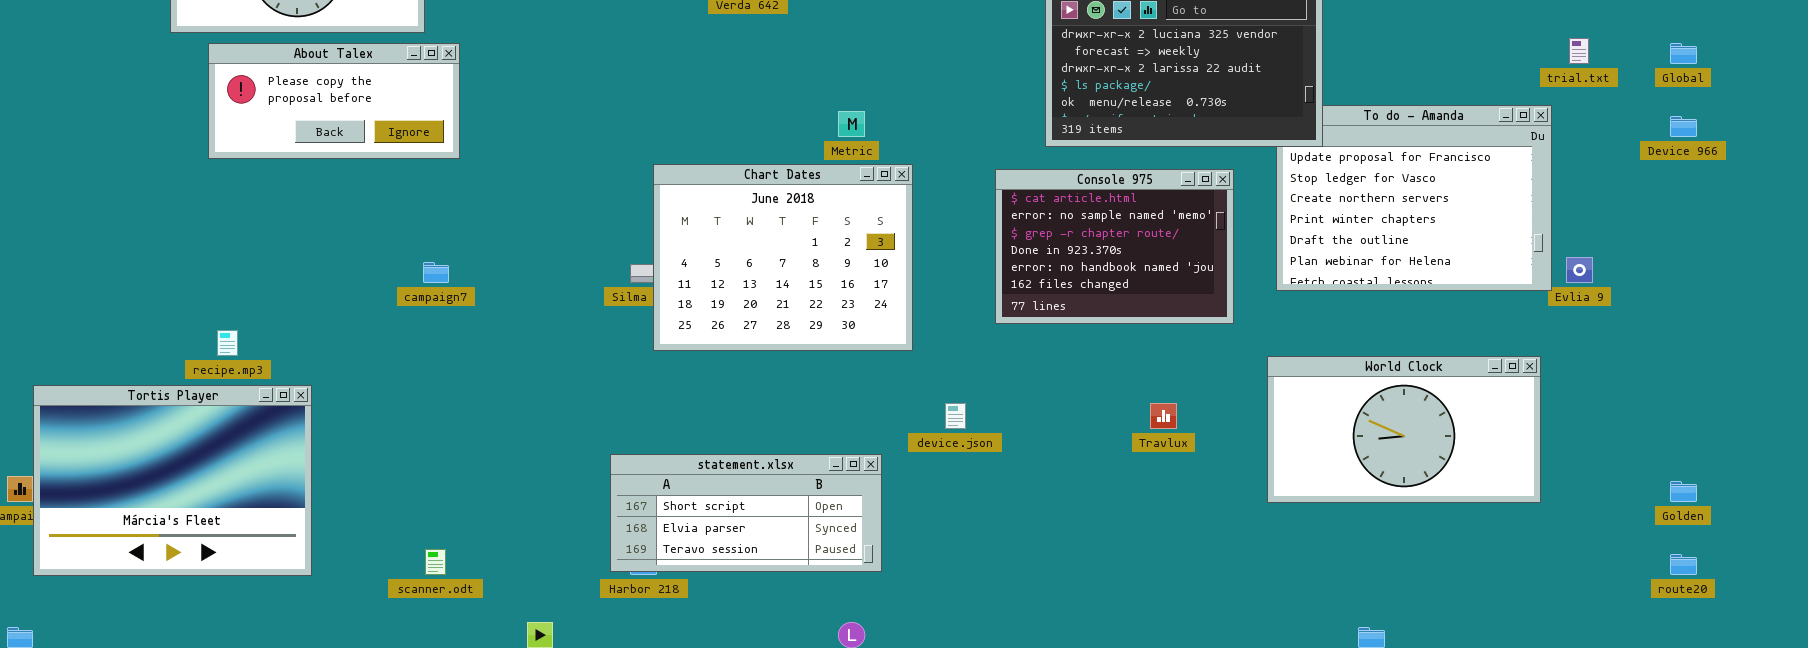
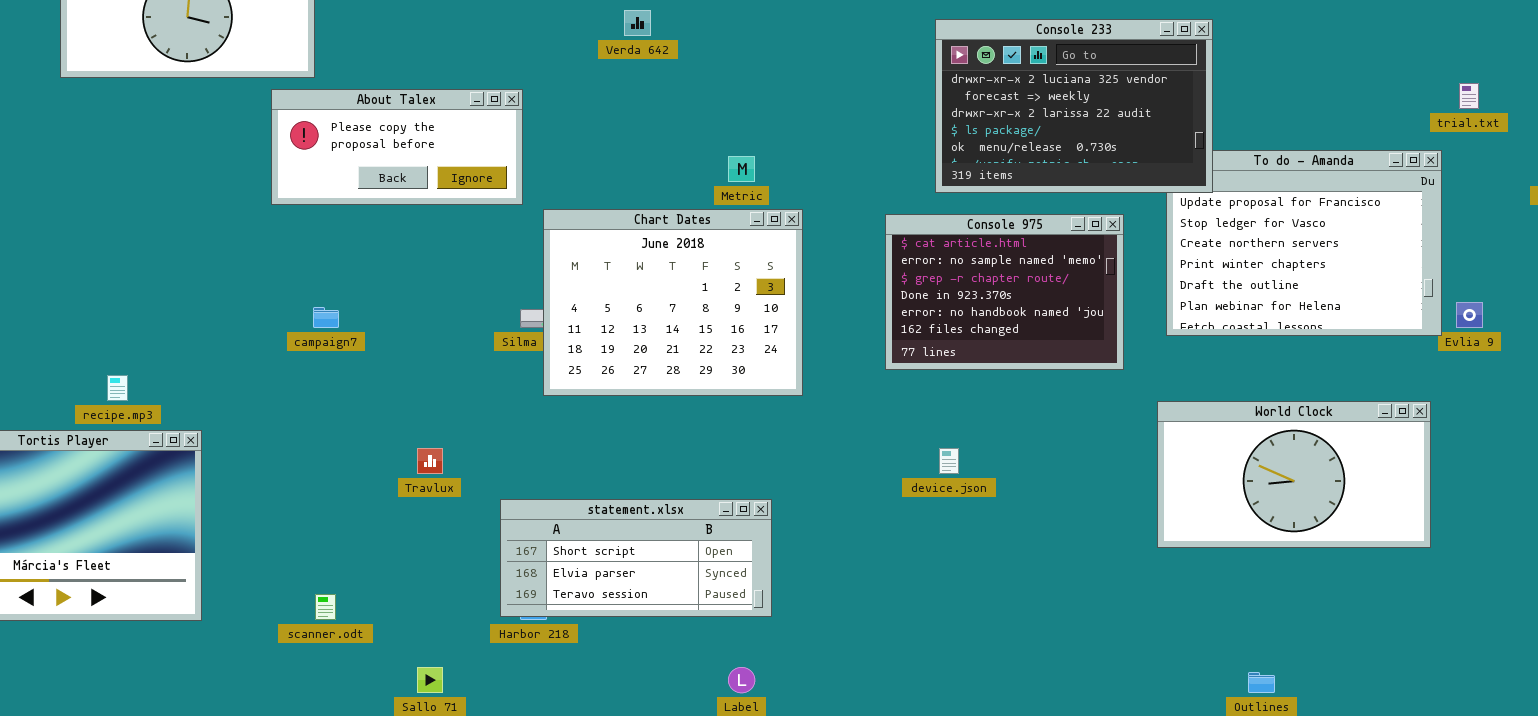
About Talex: [208,43,460,159] -> [271,89,523,205], moved
device.json: [945,403,966,429] -> [939,448,959,474], moved
Travlux: [1150,403,1177,429] -> [417,448,443,474], moved

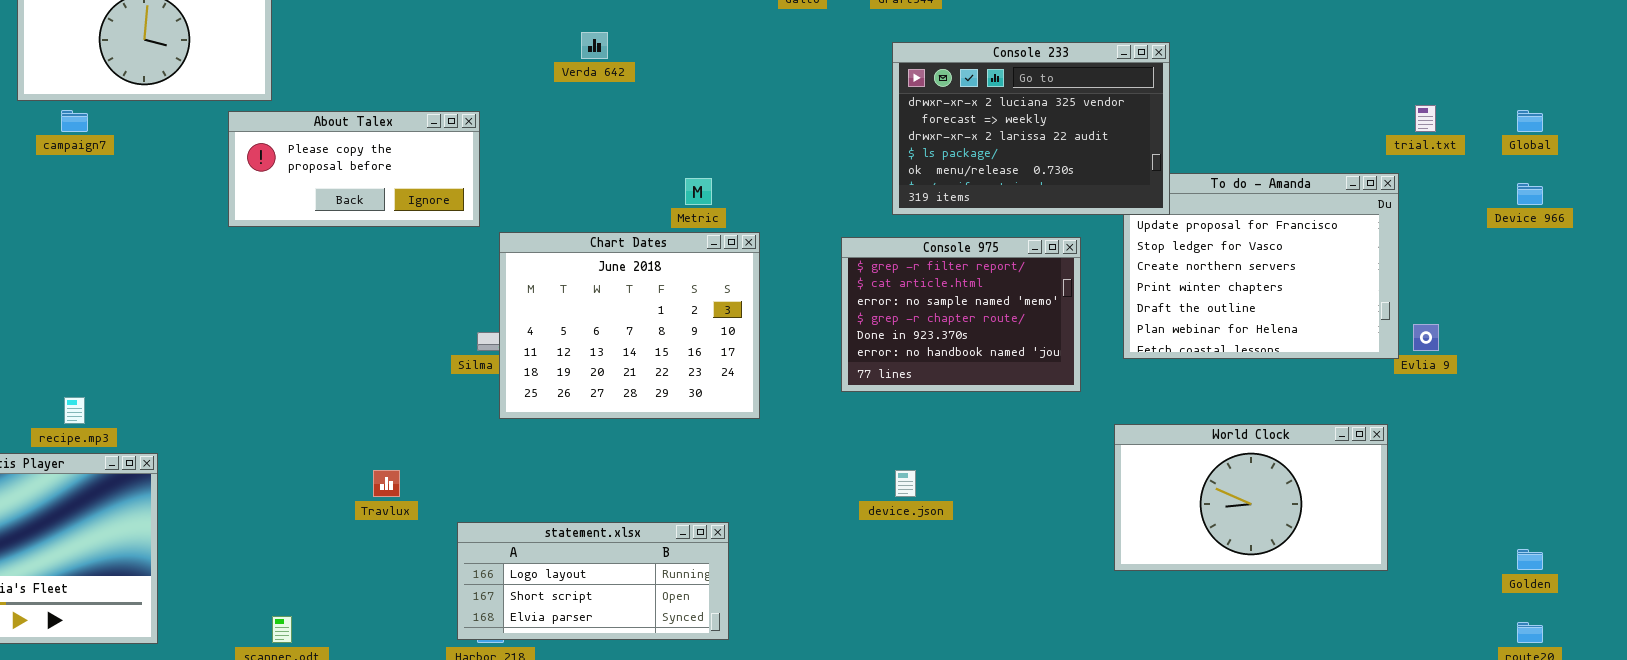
Console 975: [885,214,1124,370] -> [841,237,1081,392], scrolled up 1 row
campaign7: [313,307,339,328] -> [61,110,88,132], moved
statement.xlsx: [500,499,772,617] -> [457,522,729,640], scrolled up 1 row

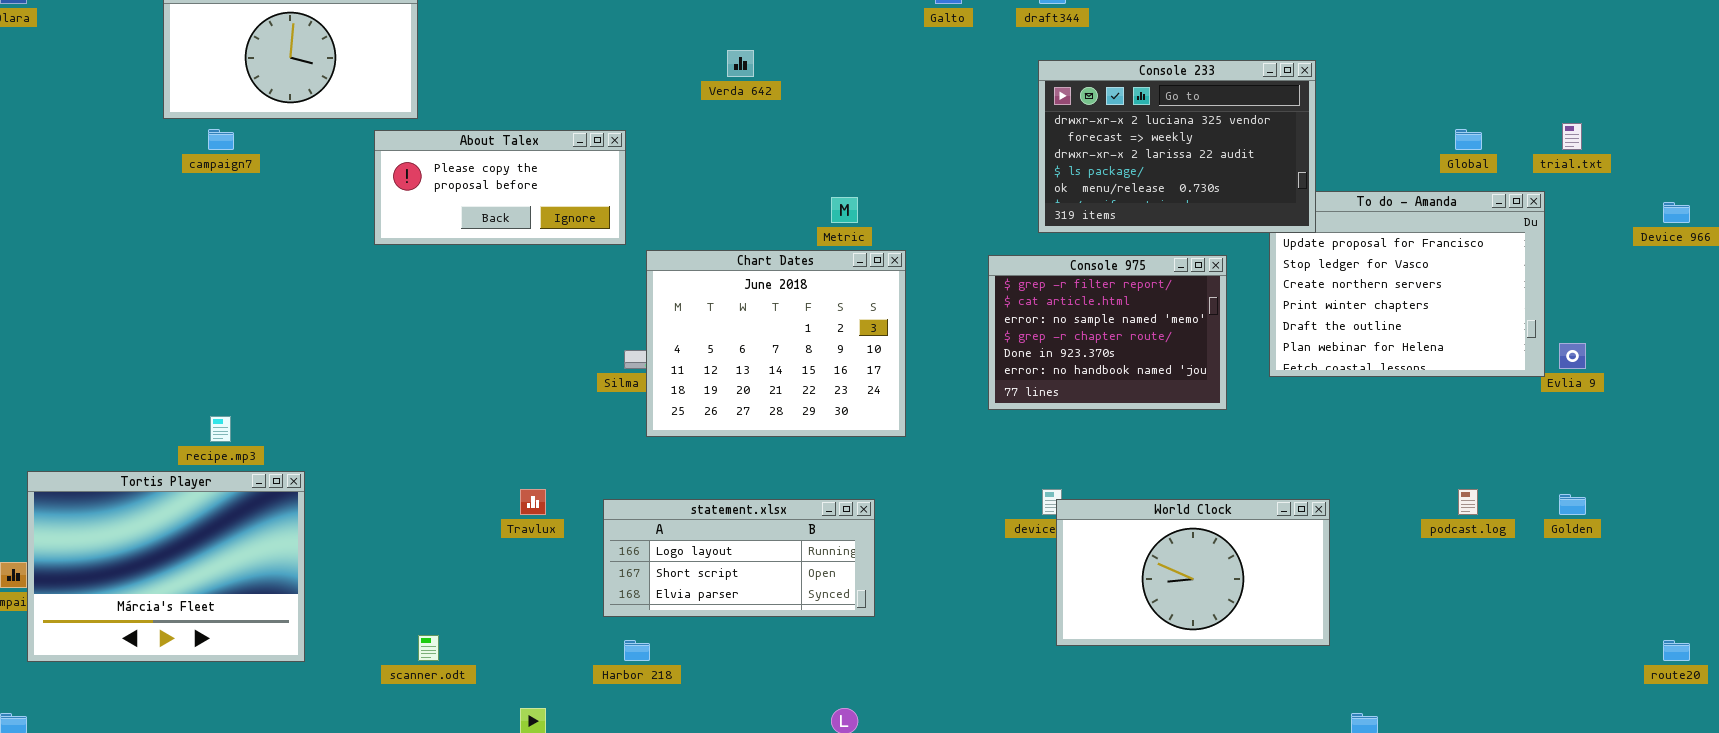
Global: [1517,110,1543,132] -> [1455,129,1482,150], moved
World Clock: [1114,424,1388,571] -> [1056,499,1330,646], moved
statement.xlsx: [457,522,729,640] -> [603,499,875,617], moved
Golden: [1517,549,1543,570] -> [1559,494,1586,515], moved

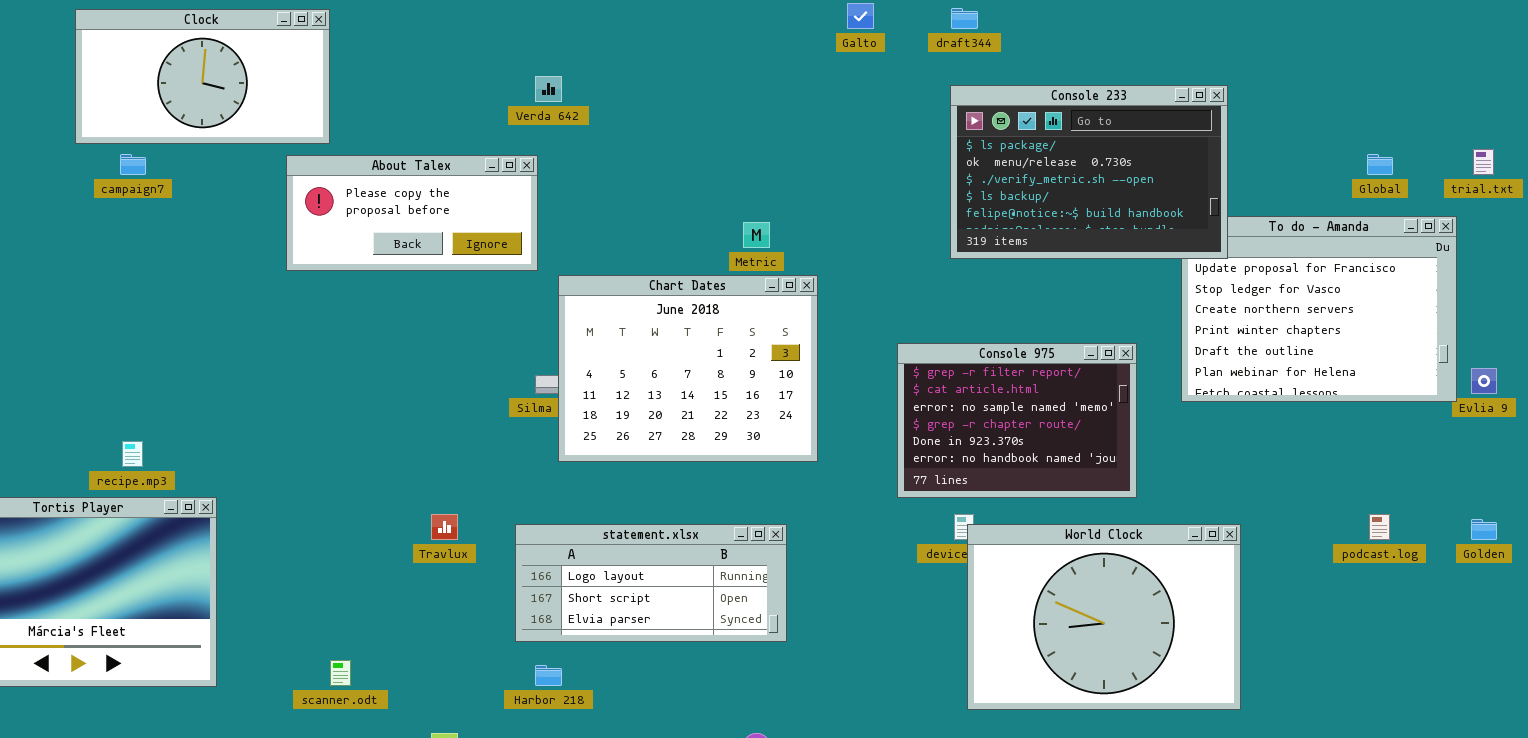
Verda 642: [727,50,754,77] -> [535,76,562,102], moved
Console 233: [1038,60,1316,233] -> [950,85,1228,259], scrolled down 3 rows
Console 975: [988,255,1227,410] -> [897,343,1137,498], moved
World Clock: [1056,499,1330,646] -> [967,524,1241,710], resized

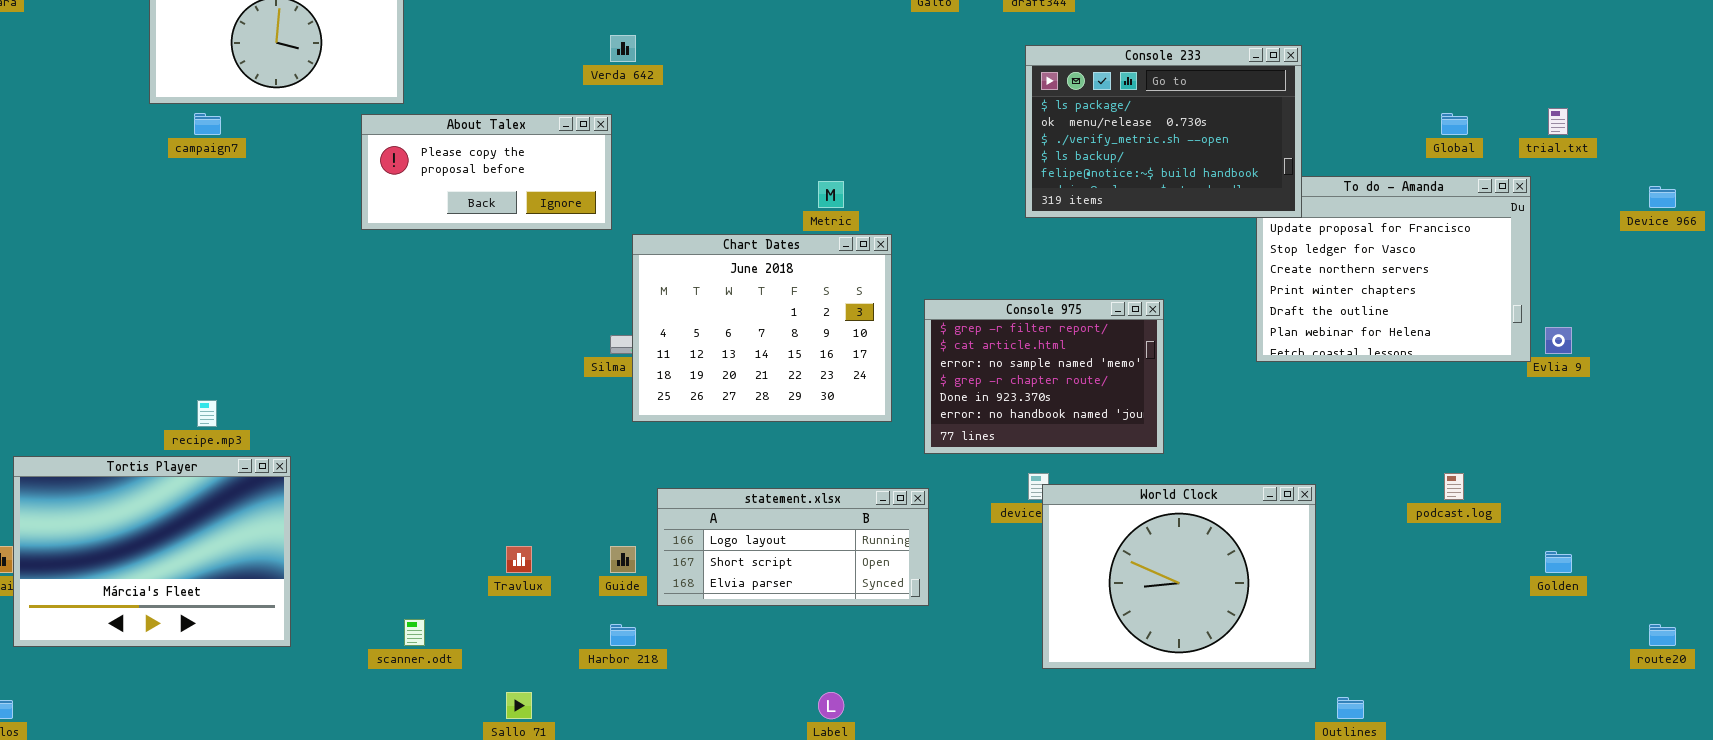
Console 975: [897,343,1137,498] -> [924,299,1164,454], moved
Travlux: [431,514,458,540] -> [506,546,532,573], moved
Golden: [1471,519,1497,540] -> [1545,551,1572,573], moved
statement.xlsx: [515,524,787,642] -> [657,488,929,606], moved

